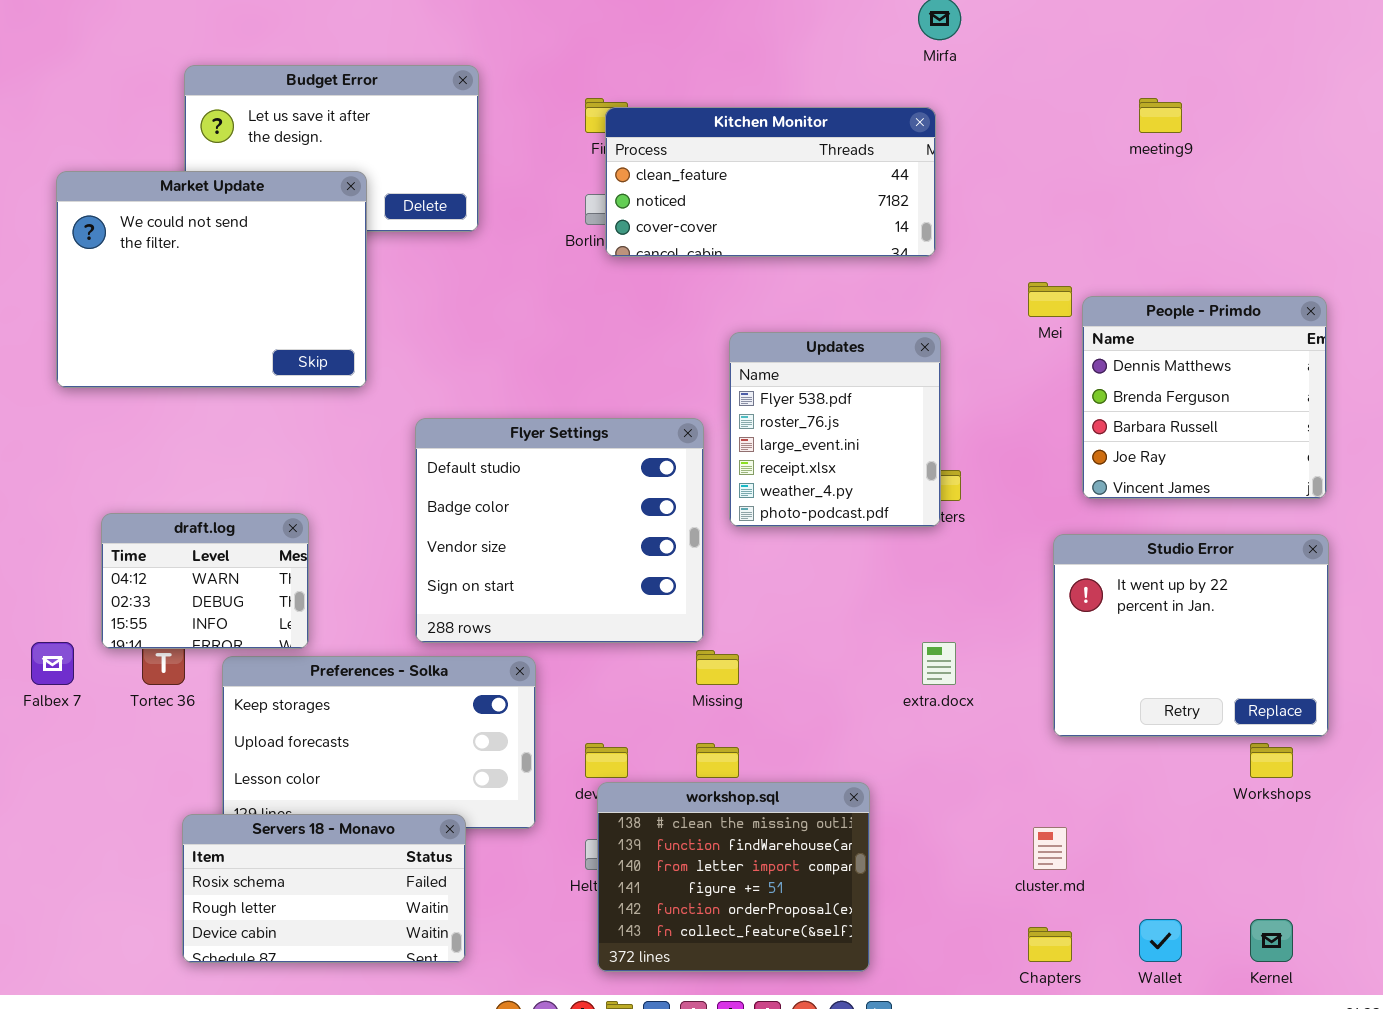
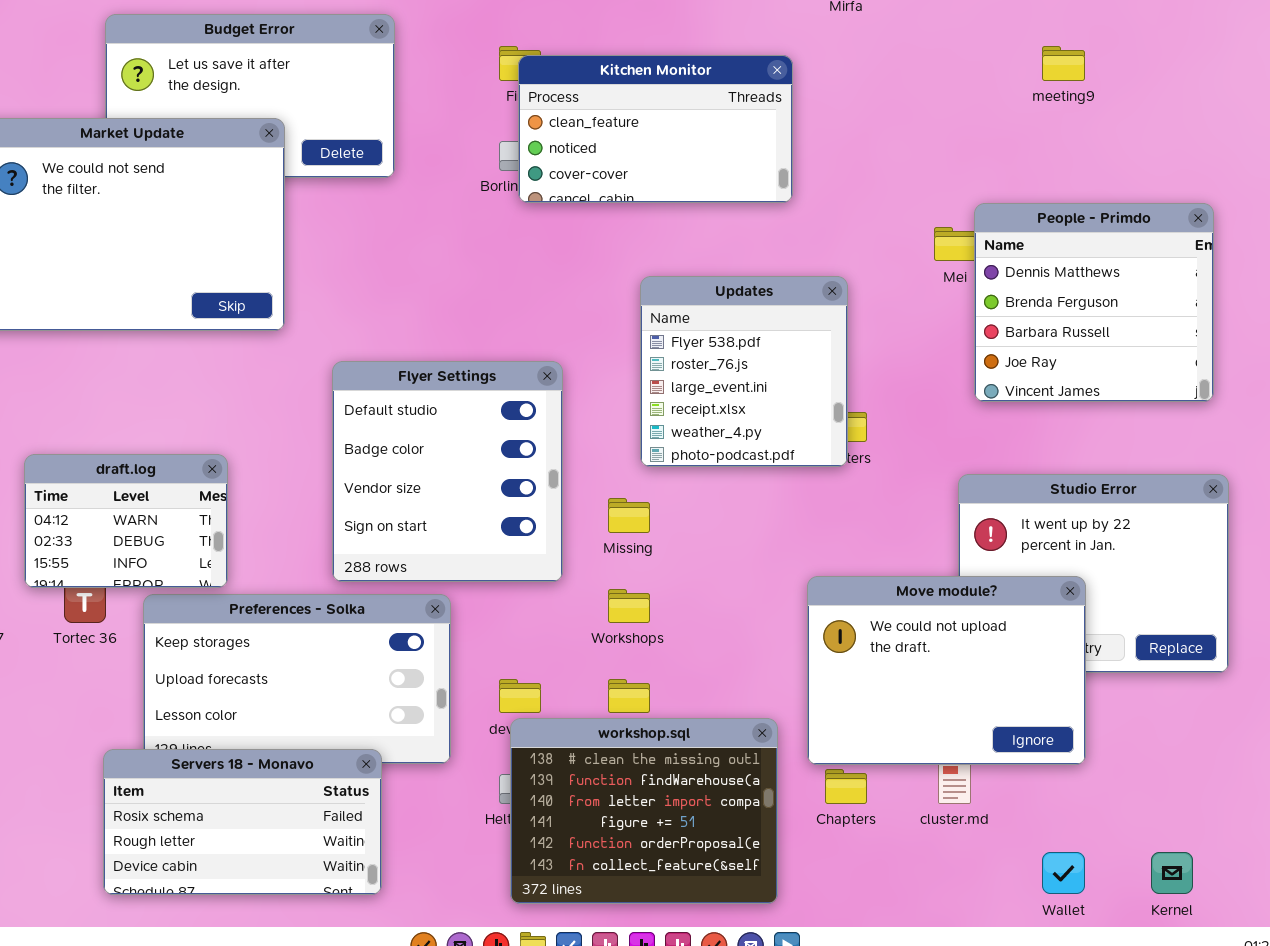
Kitchen Monitor: [605,107,936,257] -> [518,55,793,203], resized
People - Primdo: [1082,296,1327,499] -> [974,203,1214,402], moved
Flyer Settings: [415,418,704,643] -> [332,361,563,582], resized
Move module?: none -> [807,576,1086,765], opened
Missing: [696,650,739,685] -> [608,498,650,533], moved
Workshops: [1250,743,1293,778] -> [608,589,650,623], moved
Chapters: [1028,927,1072,962] -> [825,769,867,804], moved

